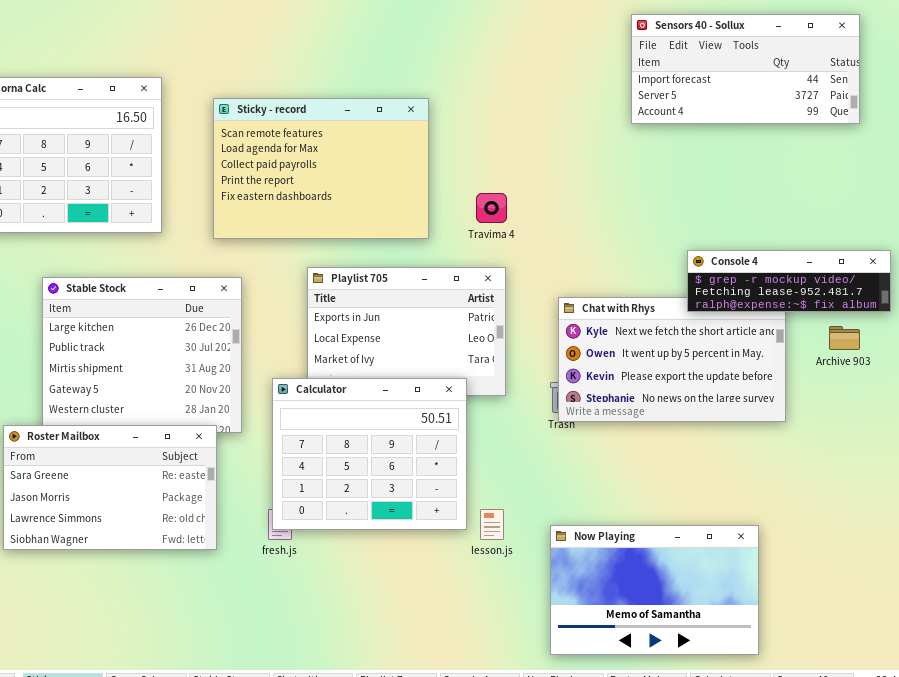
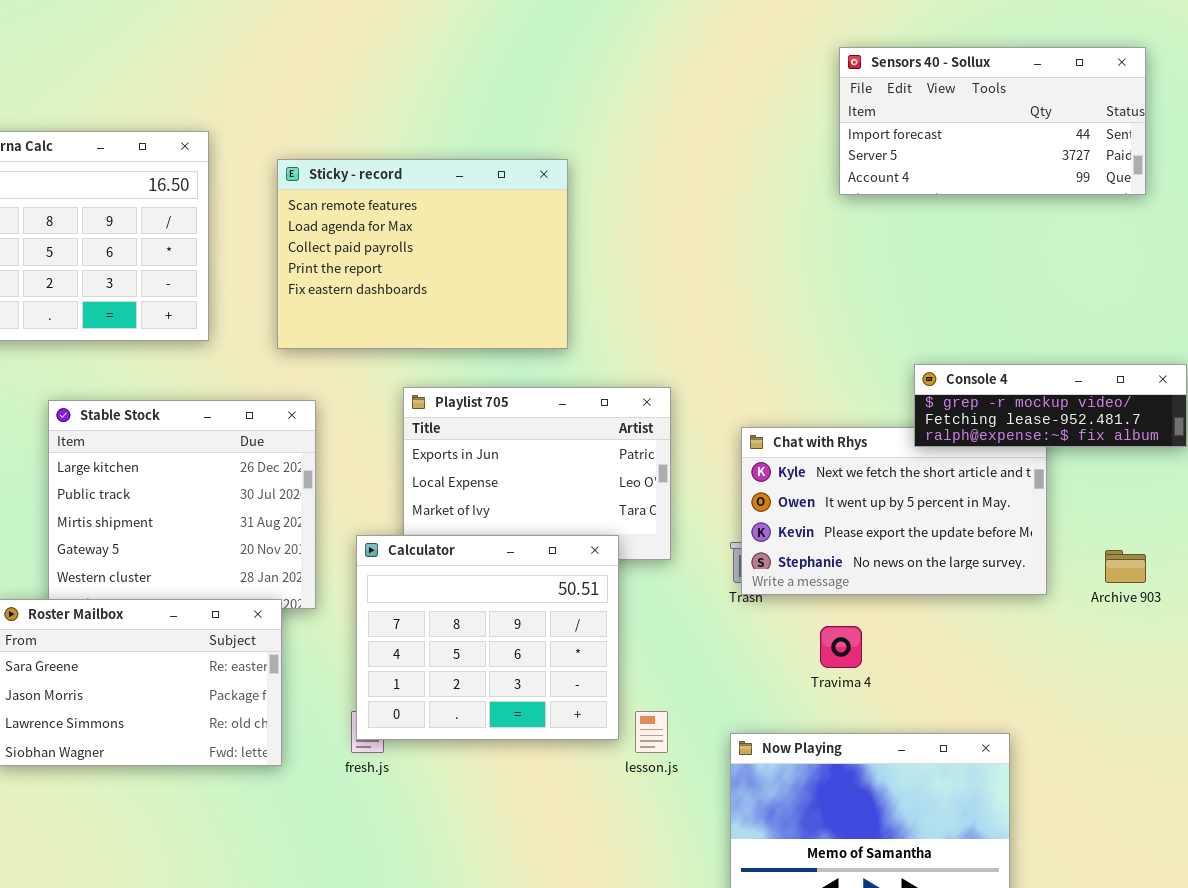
Travima 4: [476,193,507,223] -> [820,626,862,668], moved
Archive 903: [829,326,860,350] -> [1105,550,1146,583], moved

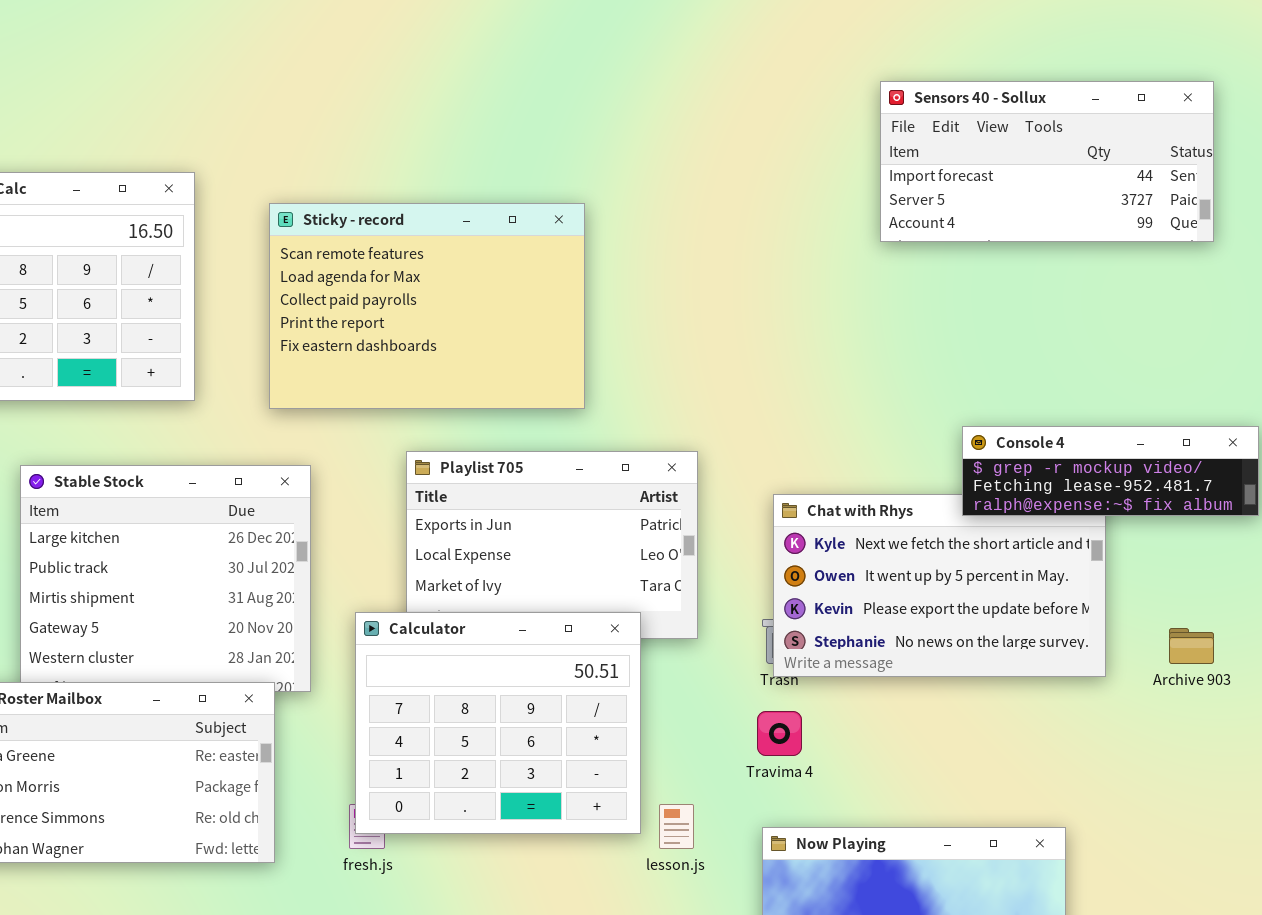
Travima 4: [820,626,862,668] -> [757,711,802,756], moved

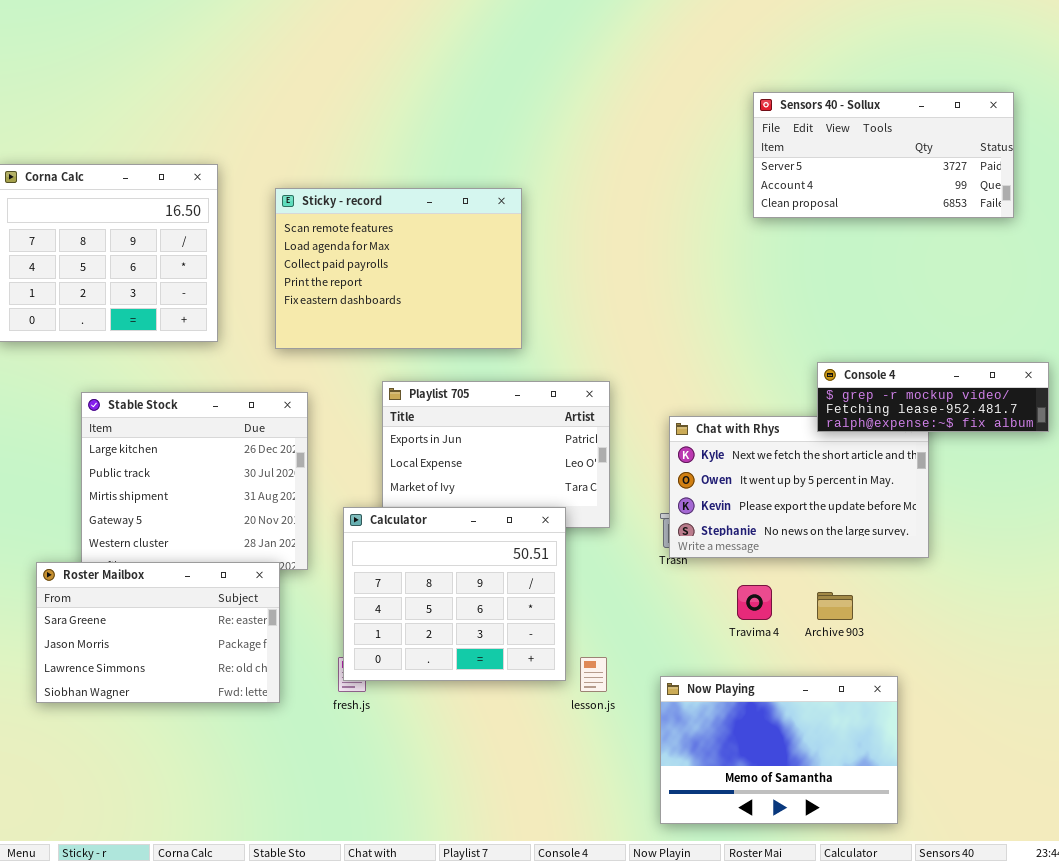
Sensors 40 - Sollux: [880,81,1214,242] -> [753,92,1014,218], scrolled down 1 row
Archive 903: [1169,628,1214,664] -> [817,592,853,620], moved
Travima 4: [757,711,802,756] -> [737,585,772,620], moved

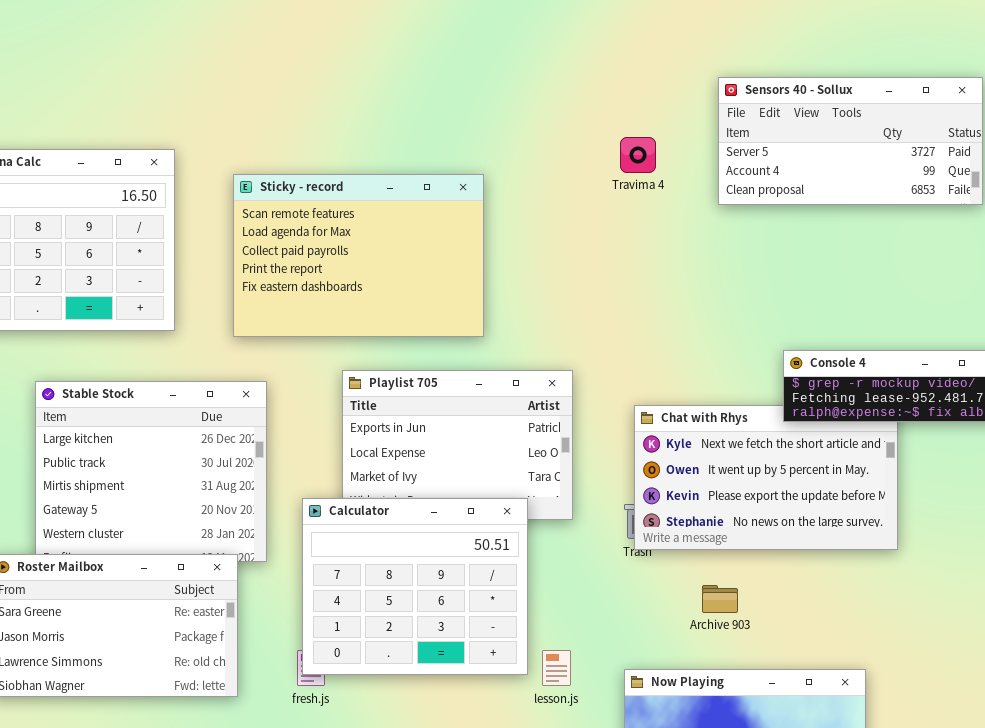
Travima 4: [737,585,772,620] -> [620,137,656,173], moved
Archive 903: [817,592,853,620] -> [702,585,738,613], moved

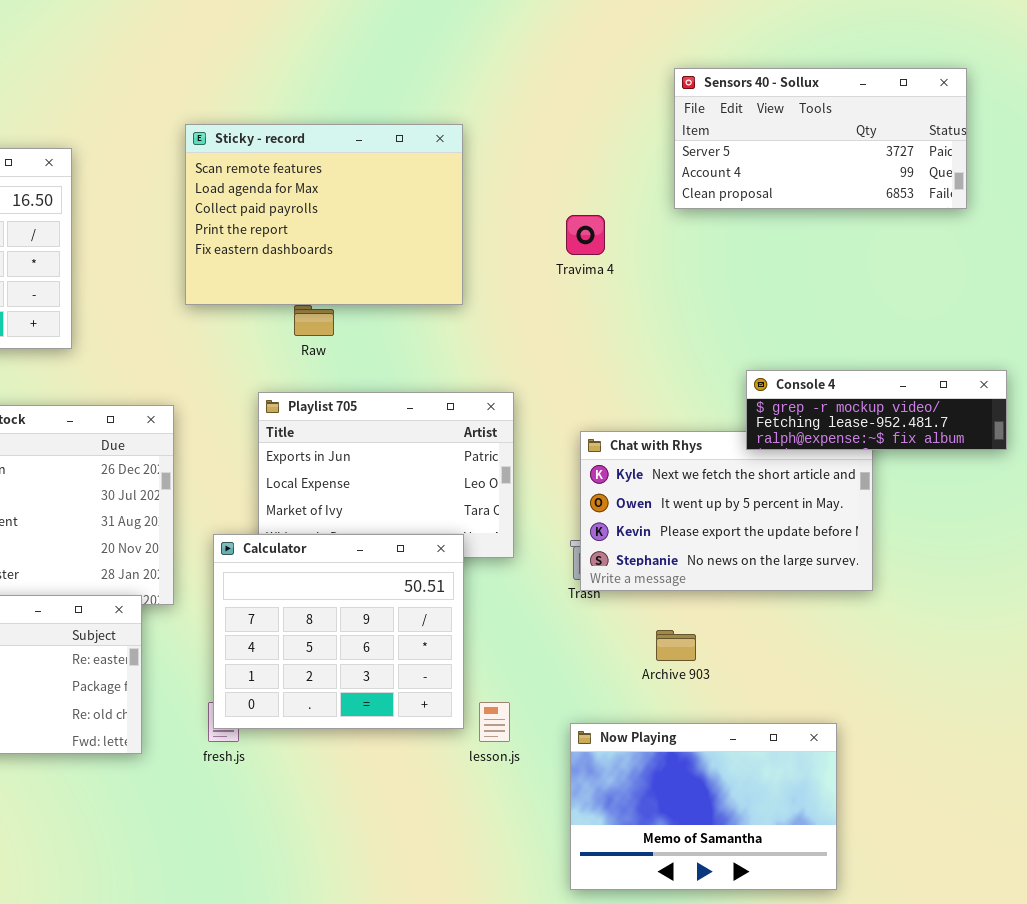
Travima 4: [620,137,656,173] -> [566,215,605,255], moved
Sticky - record: [233,174,484,337] -> [185,124,463,305], moved

